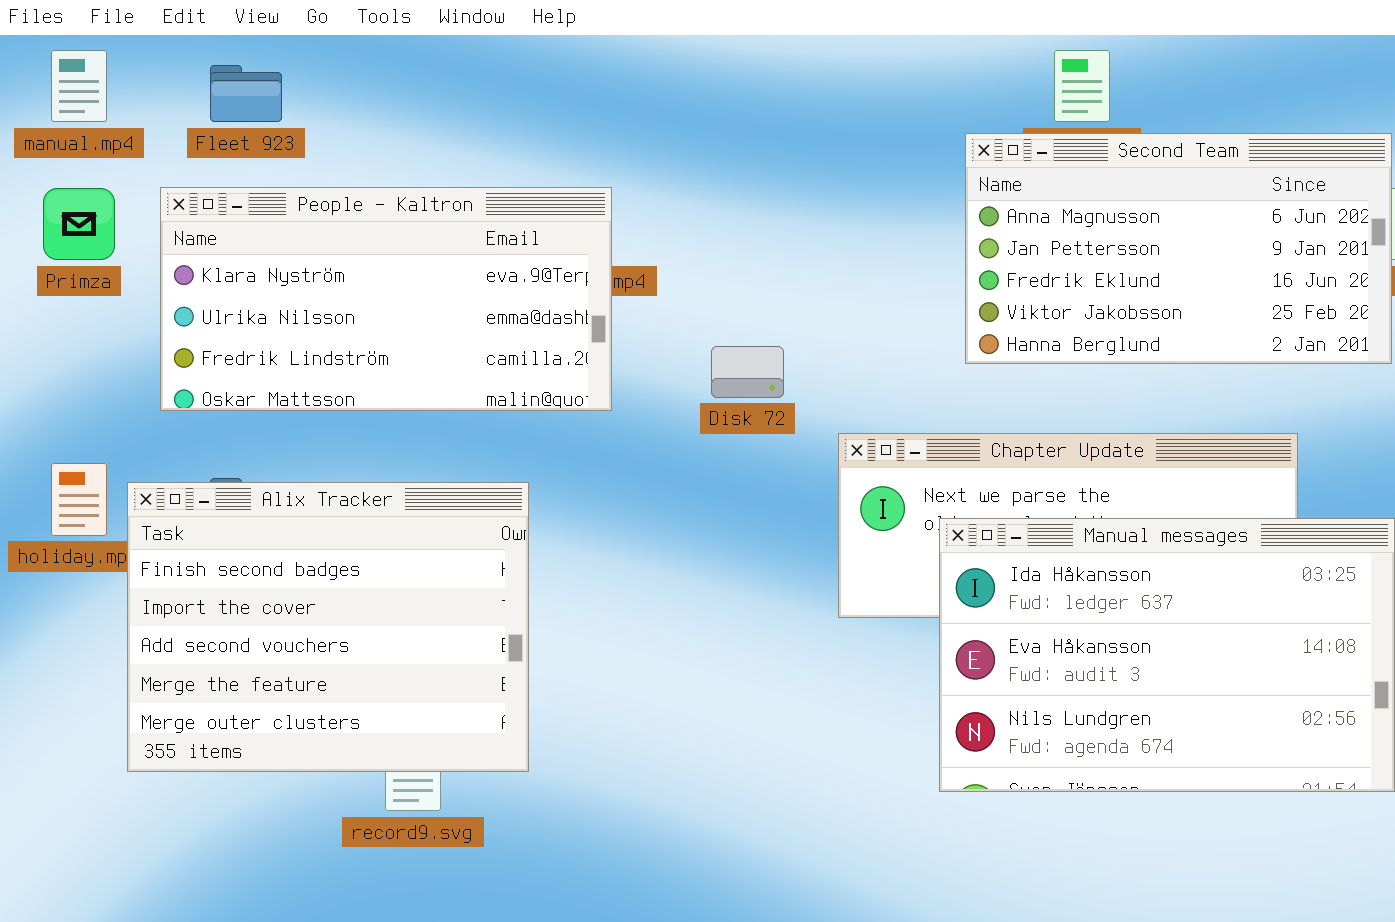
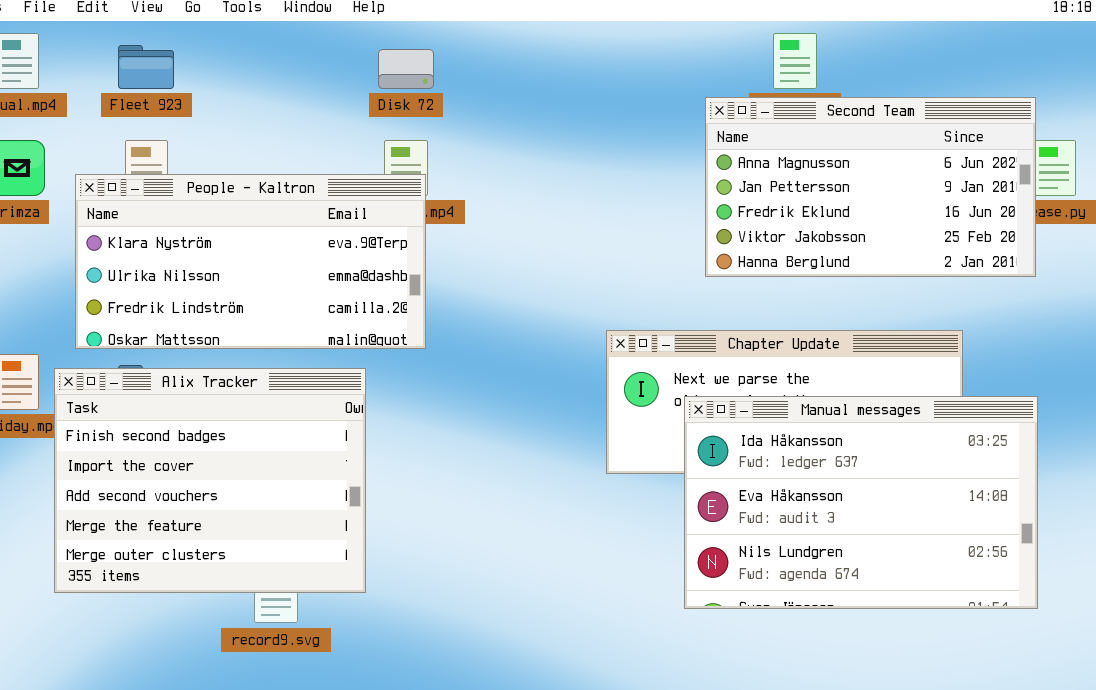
People - Kaltron: [160,187,612,411] -> [75,174,426,349], moved
Disk 72: [711,346,784,398] -> [378,49,434,89], moved

